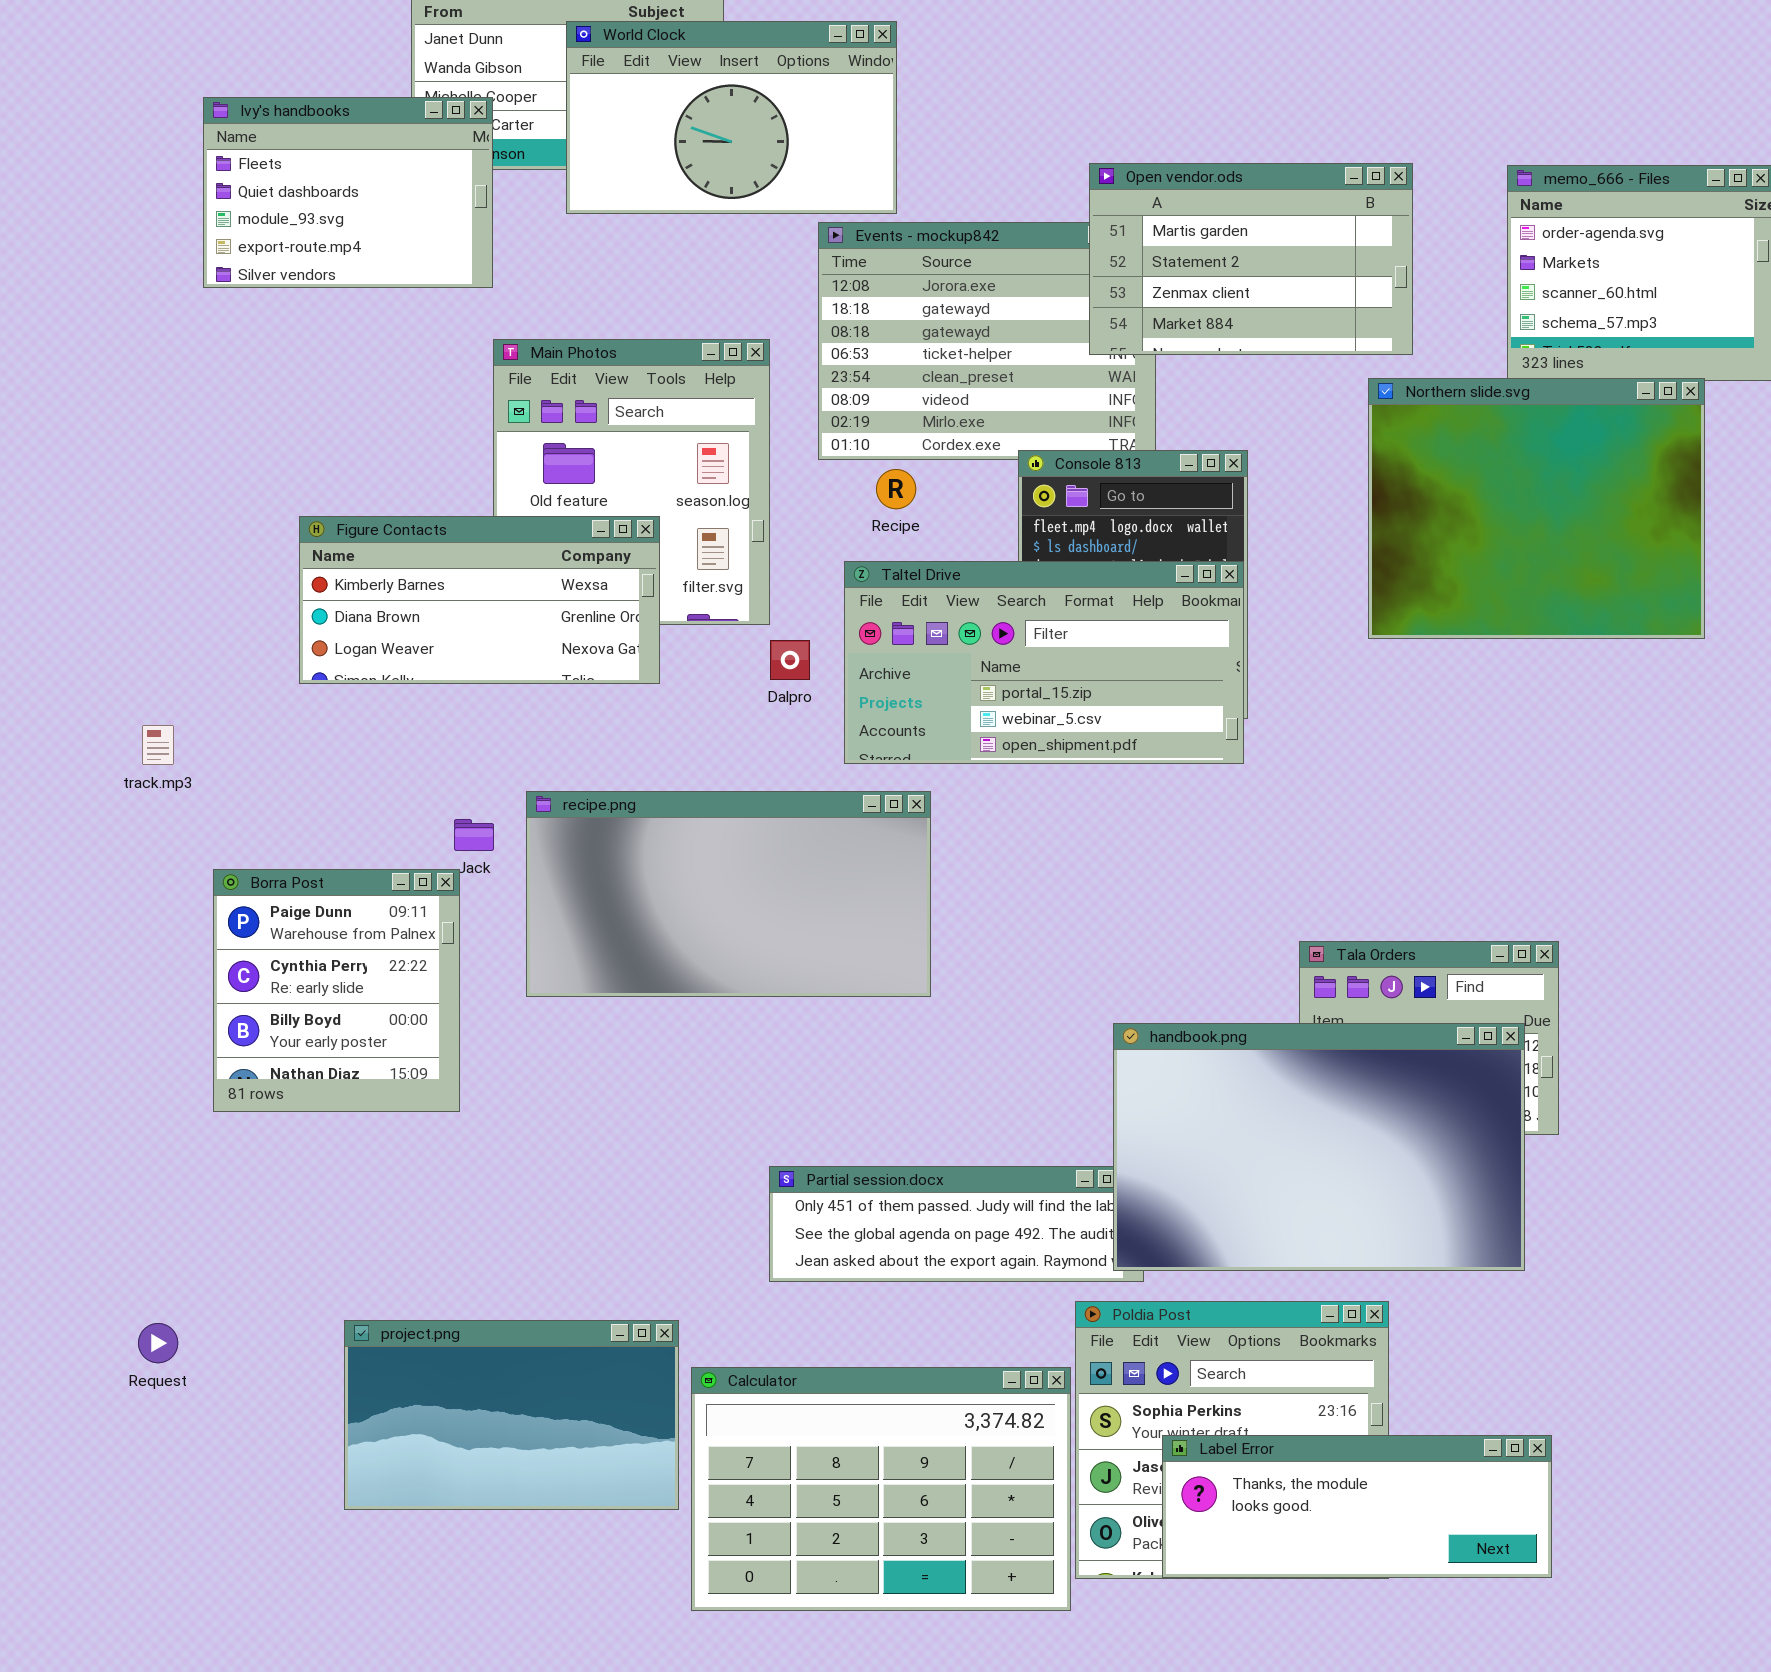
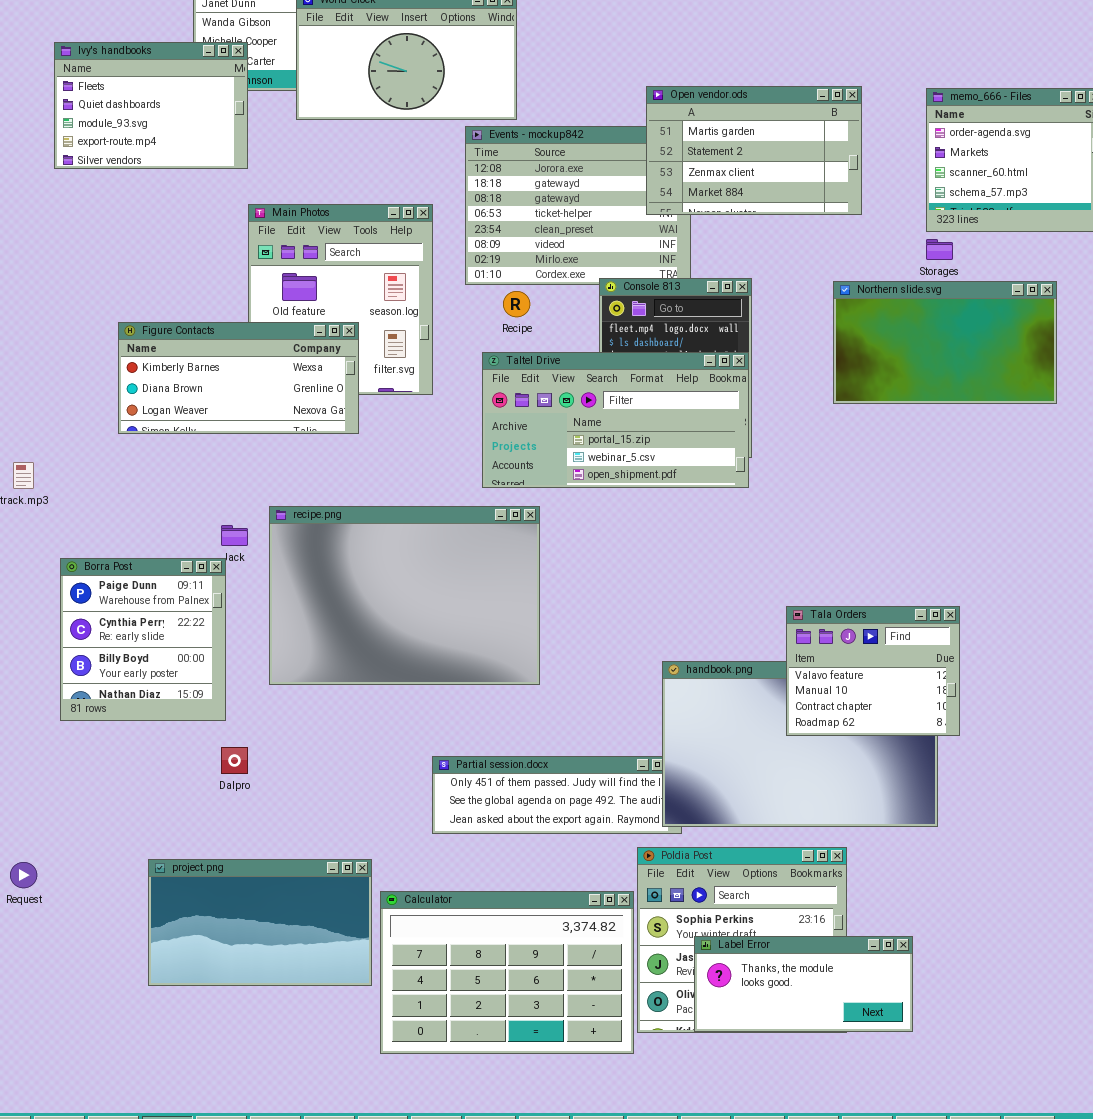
Northern slide.svg: [1368,378,1705,639] -> [833,281,1057,404], resized
Dalpro: [770,640,810,680] -> [221,747,248,774], moved
recipe.png: [526,791,931,997] -> [269,506,540,685], resized
Tala Orders: [1299,941,1559,1135] -> [786,606,960,736], raised
Label Error: [1162,1435,1552,1578] -> [694,936,913,1032], resized

